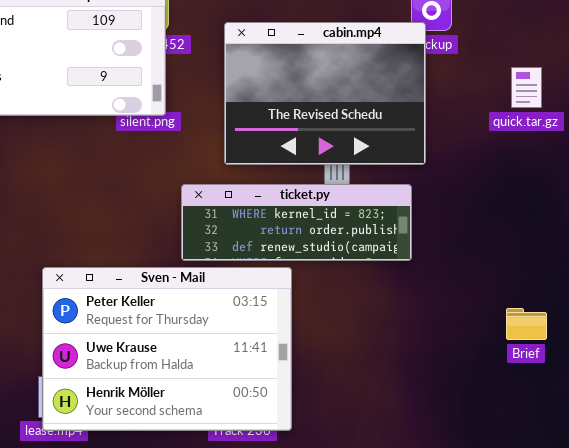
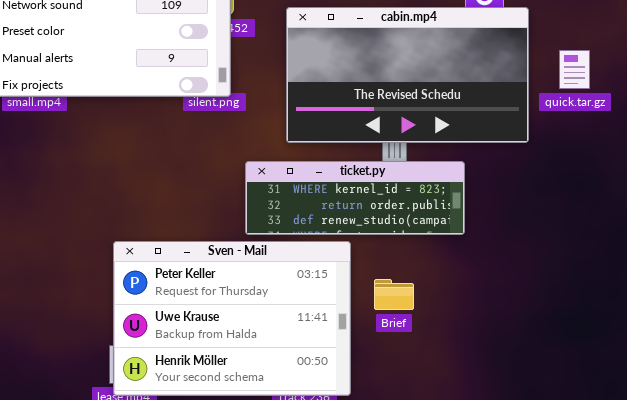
cabin.mp4: [224,22,426,165] -> [286,7,529,143], resized
Brief: [506,308,547,340] -> [374,279,414,310], moved

